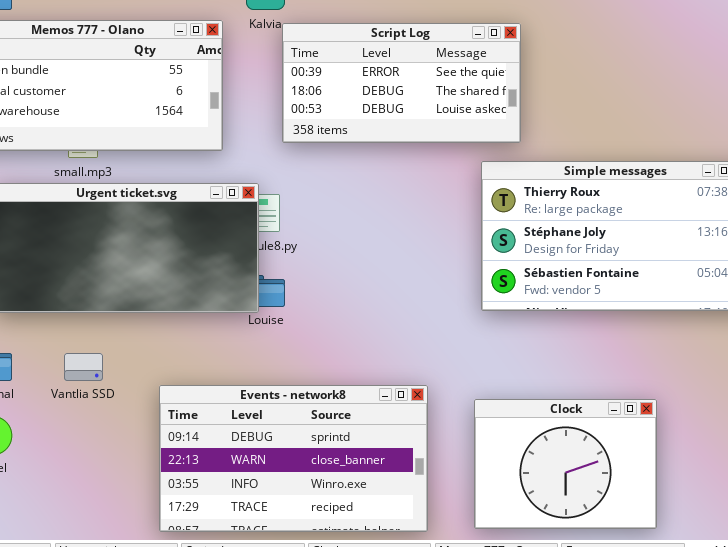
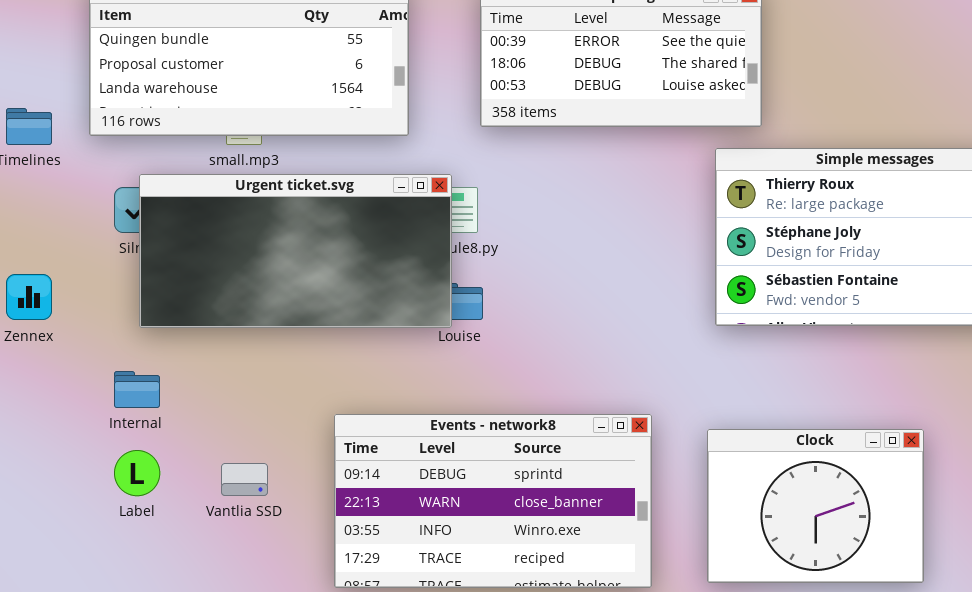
Vantlia SSD: [64,353,103,381] -> [221,463,268,496], moved

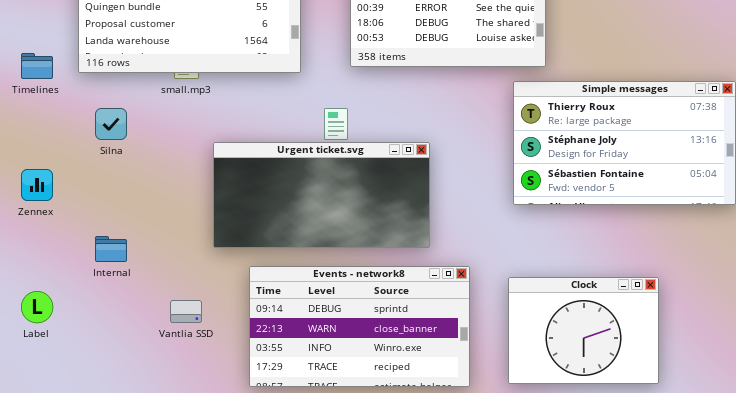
Urgent ticket.svg: [139,174,452,328] -> [213,142,430,248], moved
Label: [114,450,160,496] -> [21,291,53,323], moved

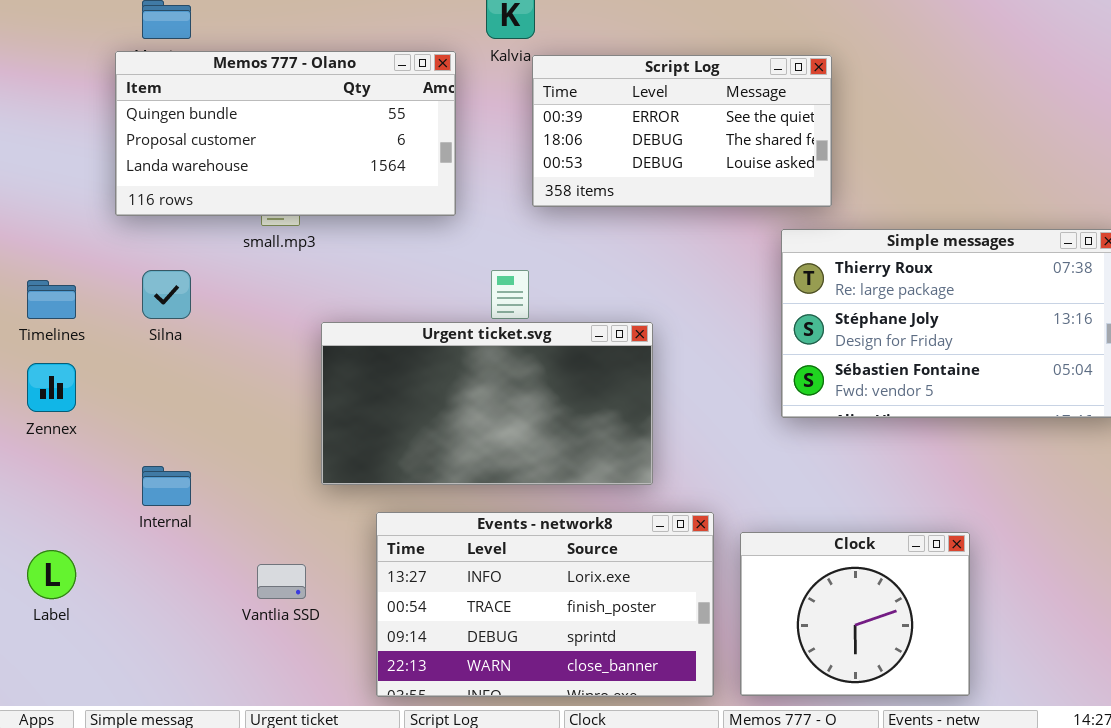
Timelines: [21,53,53,79] -> [27,280,76,319], moved
Events - network8: [249,266,470,387] -> [376,512,714,697], scrolled up 2 rows
Clock: [508,277,659,384] -> [740,532,970,696], moved

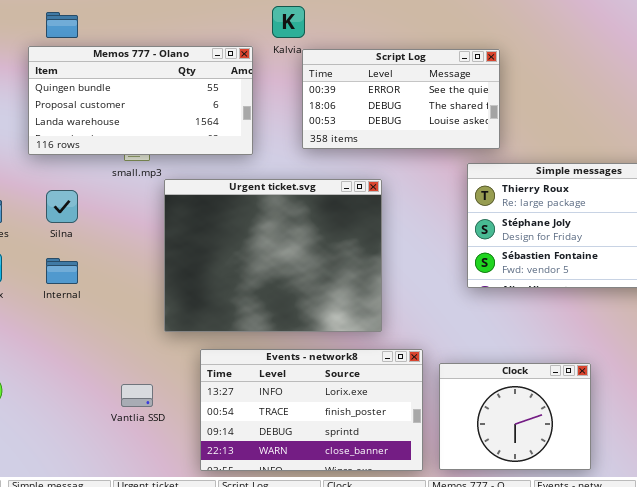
Urgent ticket.svg: [321,322,653,485] -> [164,179,382,332], resized
Internal: [142,466,191,506] -> [46,258,78,284], moved

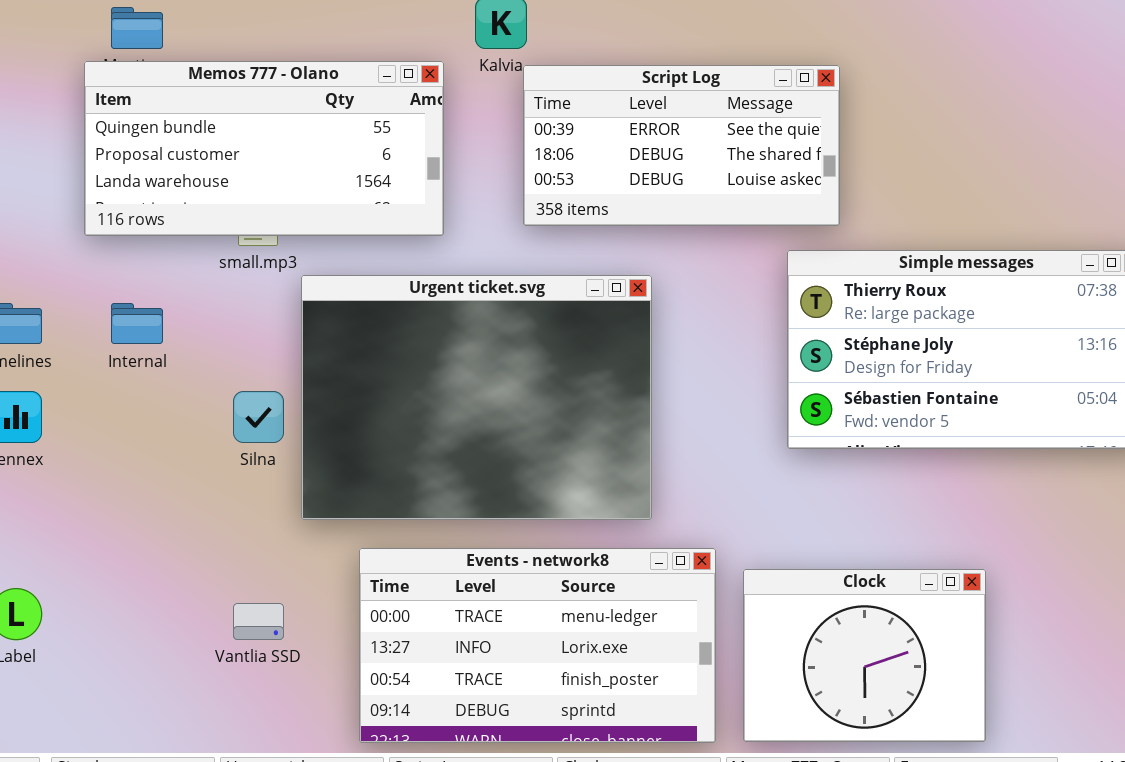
Silna: [46,190,78,223] -> [233,391,284,443], moved
Internal: [46,258,78,284] -> [111,303,163,344], moved
Events - network8: [200,349,423,471] -> [359,548,716,743], scrolled up 1 row

